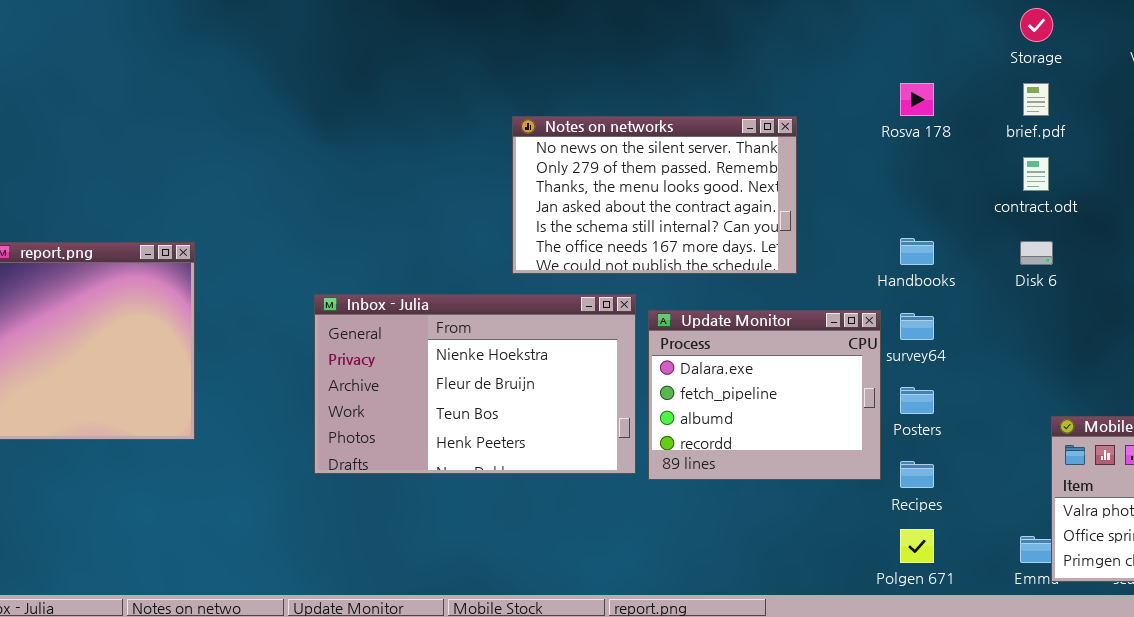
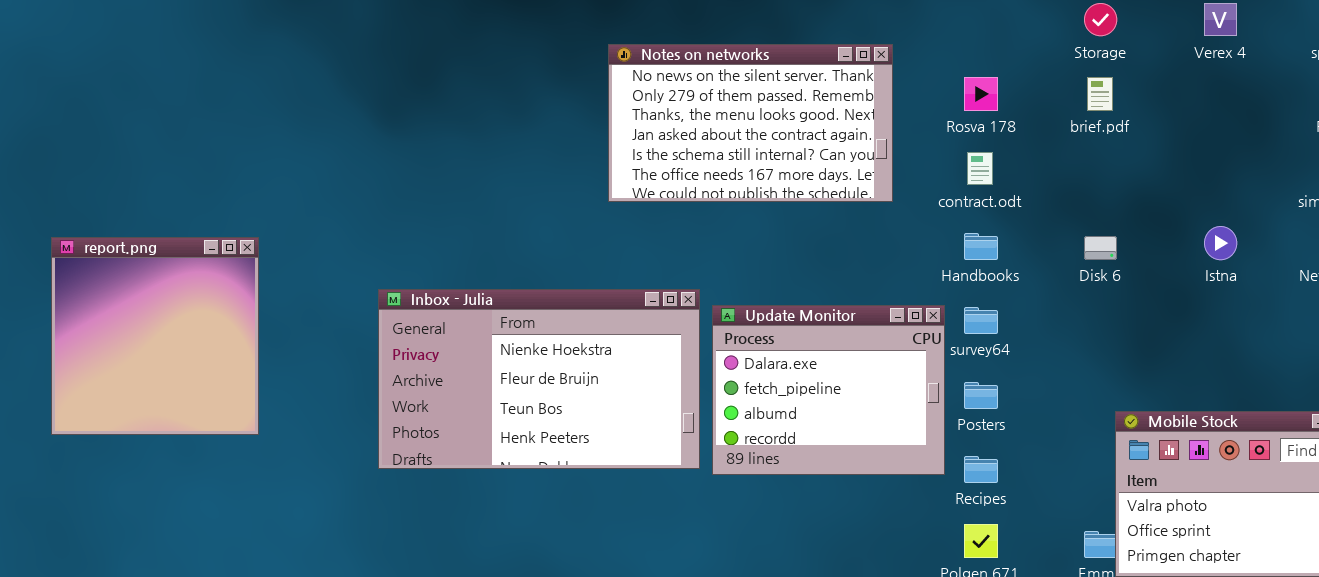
Notes on networks: [512,116,797,274] -> [608,44,893,202], moved
contract.odt: [1023,157,1049,191] -> [967,152,993,185], moved

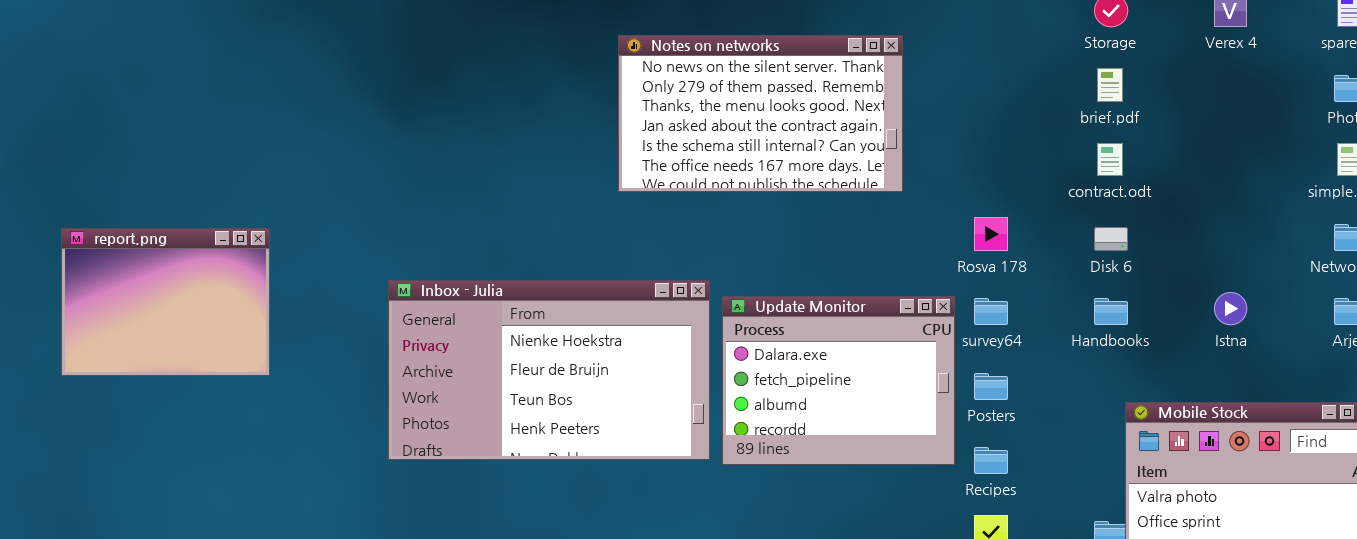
Rosva 178: [964,77,998,111] -> [974,217,1008,251], moved
contract.odt: [967,152,993,185] -> [1097,143,1123,176], moved
Istna: [1204,226,1237,260] -> [1214,292,1247,325], moved
Handbooks: [964,233,998,260] -> [1094,298,1128,325], moved
report.png: [51,237,259,435] -> [61,228,270,376], resized

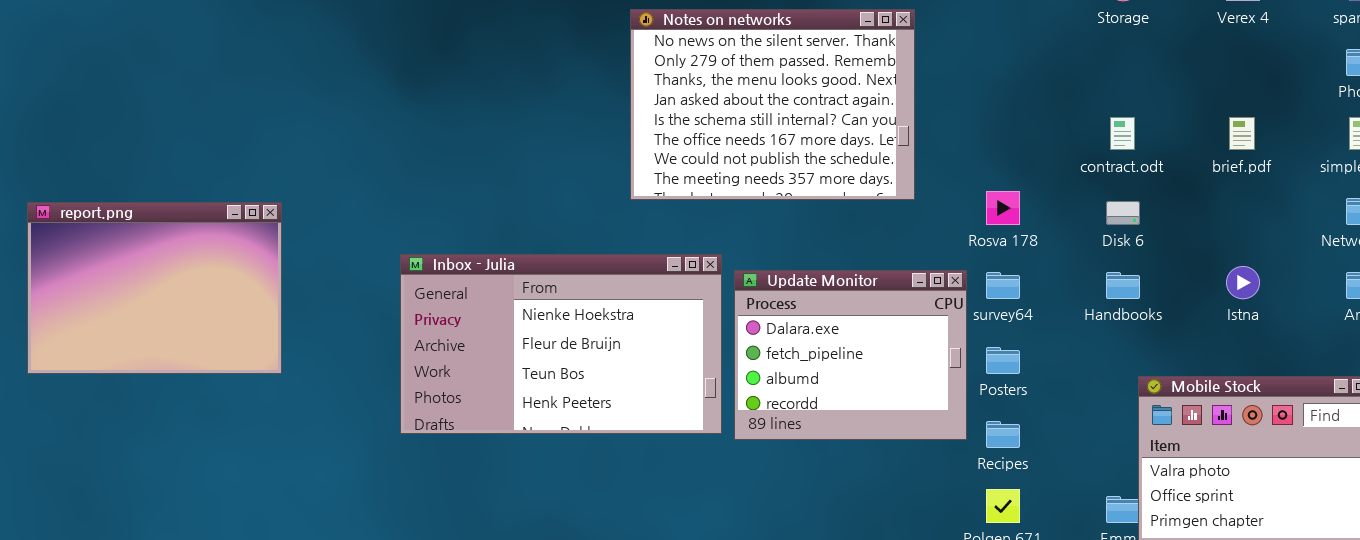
Notes on networks: [618,35,903,192] -> [630,9,915,200], resized
brief.pdf: [1097,68,1123,102] -> [1229,117,1255,150], moved
report.png: [61,228,270,376] -> [27,202,282,374], resized

